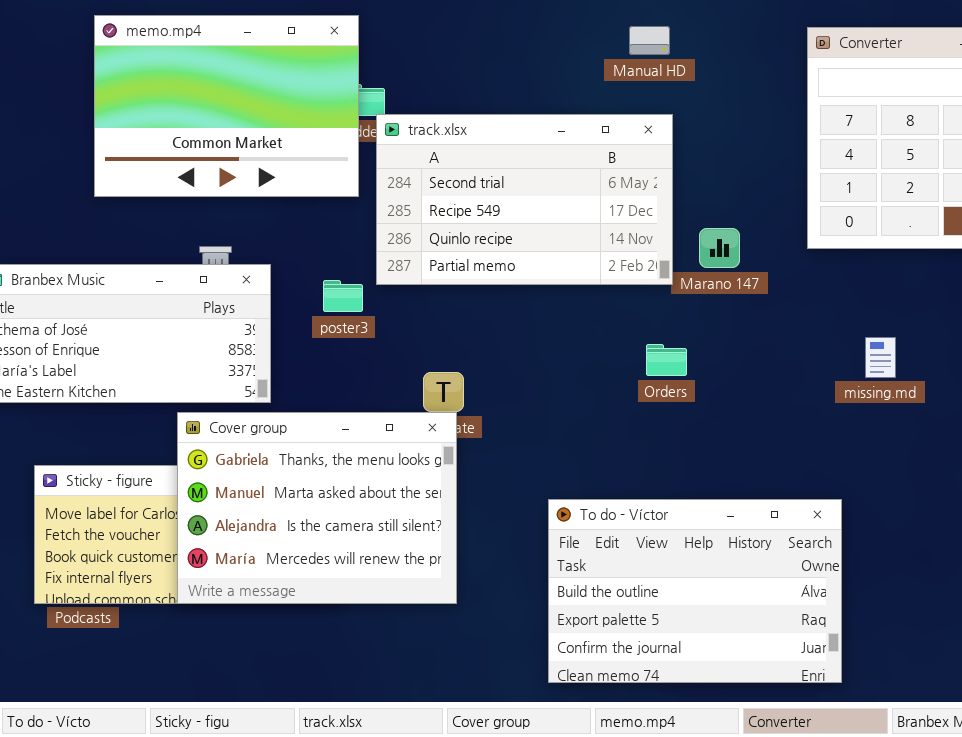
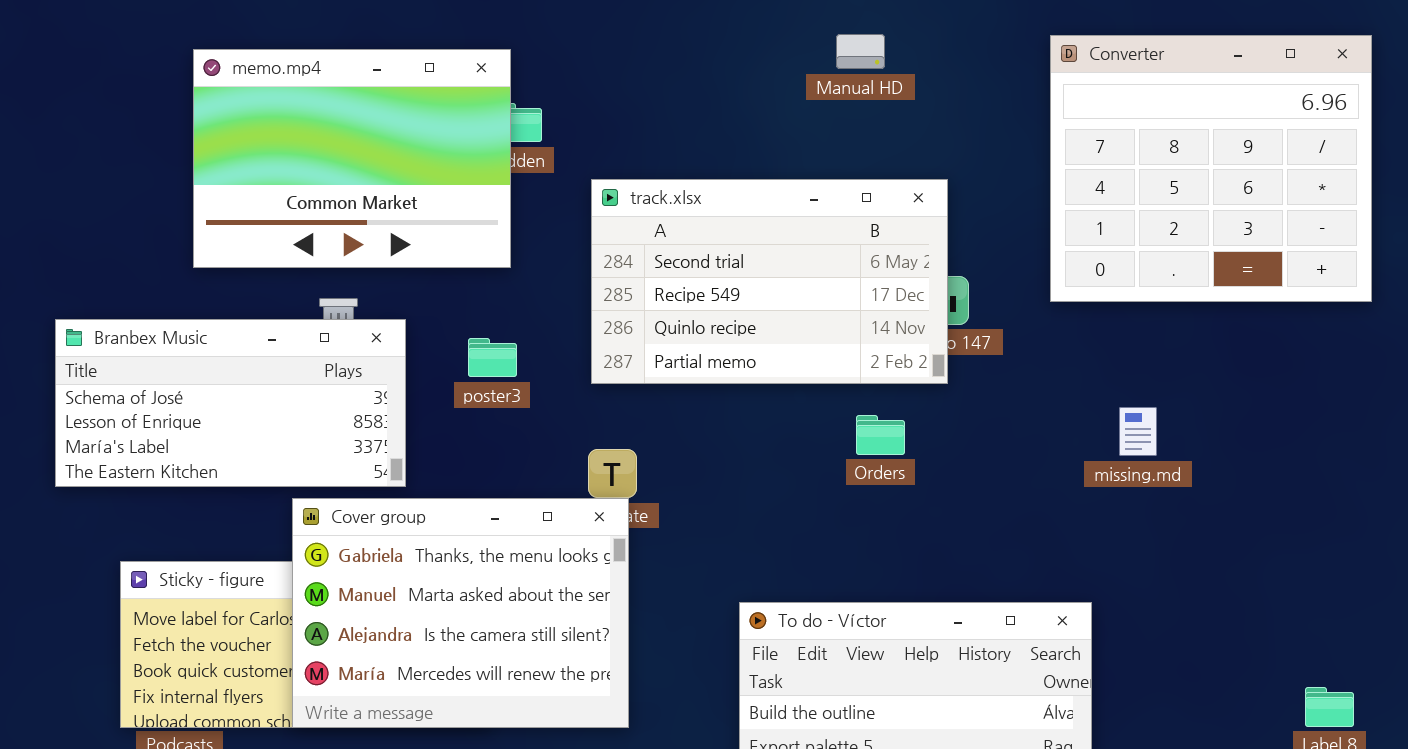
memo.mp4: [94,15,359,197] -> [193,49,511,268], moved
track.xlsx: [376,114,673,285] -> [591,179,948,384], moved

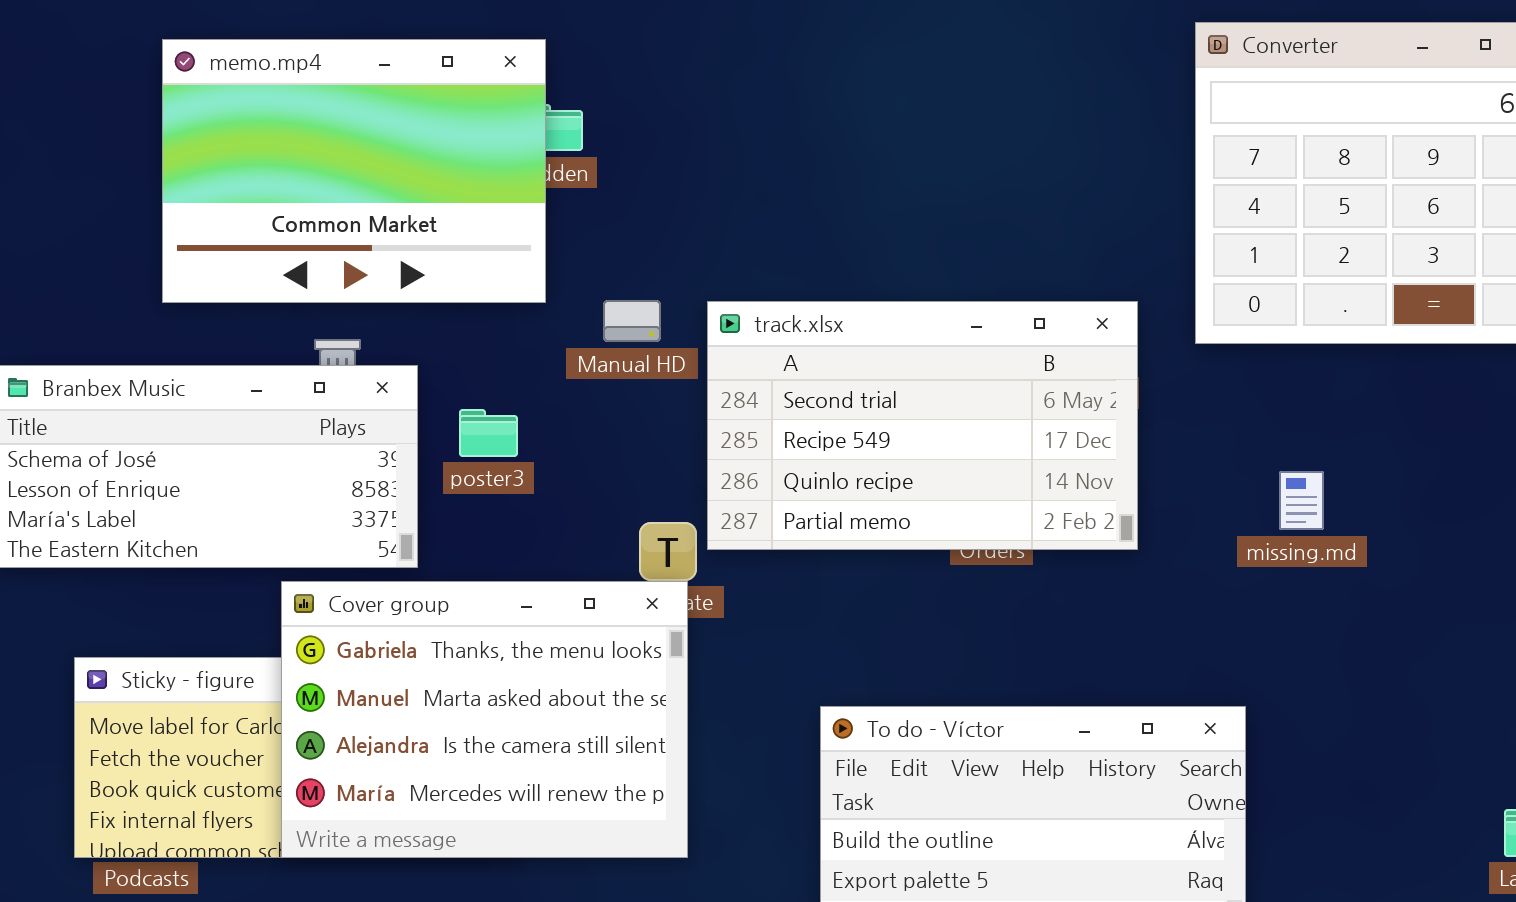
Manual HD: [836,34,885,69] -> [603,300,661,342], moved
track.xlsx: [591,179,948,384] -> [707,301,1138,550], moved
poster3: [468,338,517,377] -> [459,409,518,457], moved

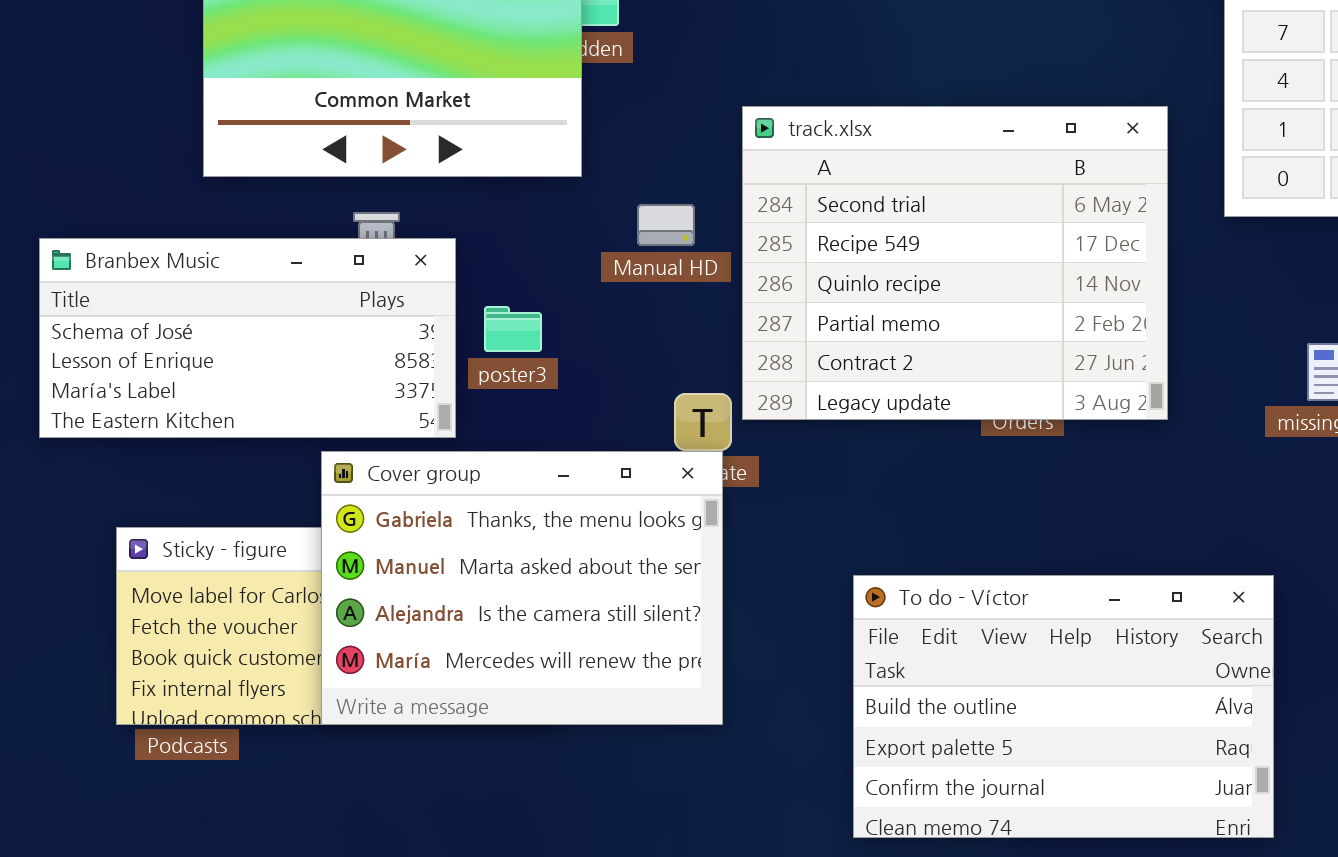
Manual HD: [603,300,661,342] -> [637,204,695,246], moved
track.xlsx: [707,301,1138,550] -> [742,106,1168,420], resized
poster3: [459,409,518,457] -> [484,306,542,352], moved

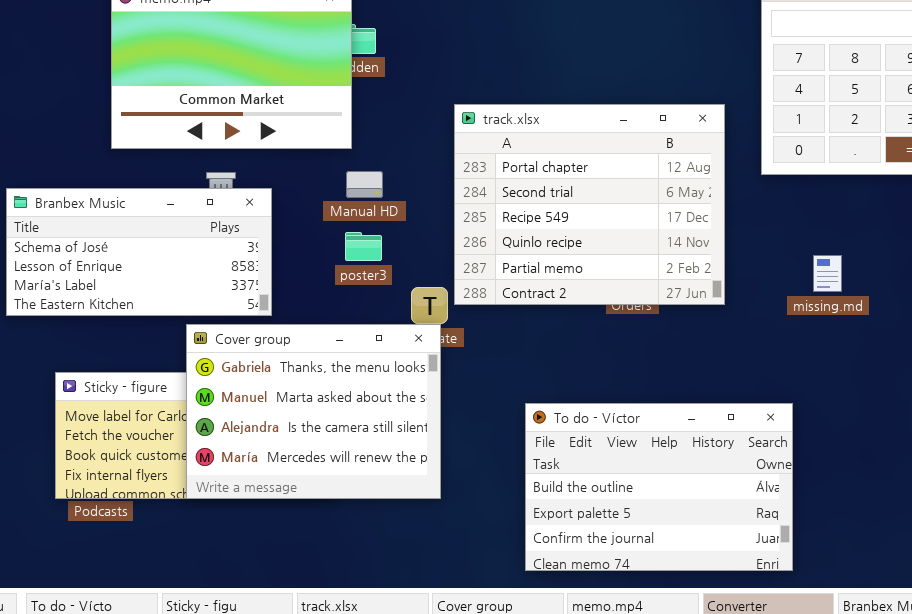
track.xlsx: [742,106,1168,420] -> [454,104,725,305], scrolled up 1 row
Manual HD: [637,204,695,246] -> [346,171,383,198], moved
poster3: [484,306,542,352] -> [345,232,382,261], moved

